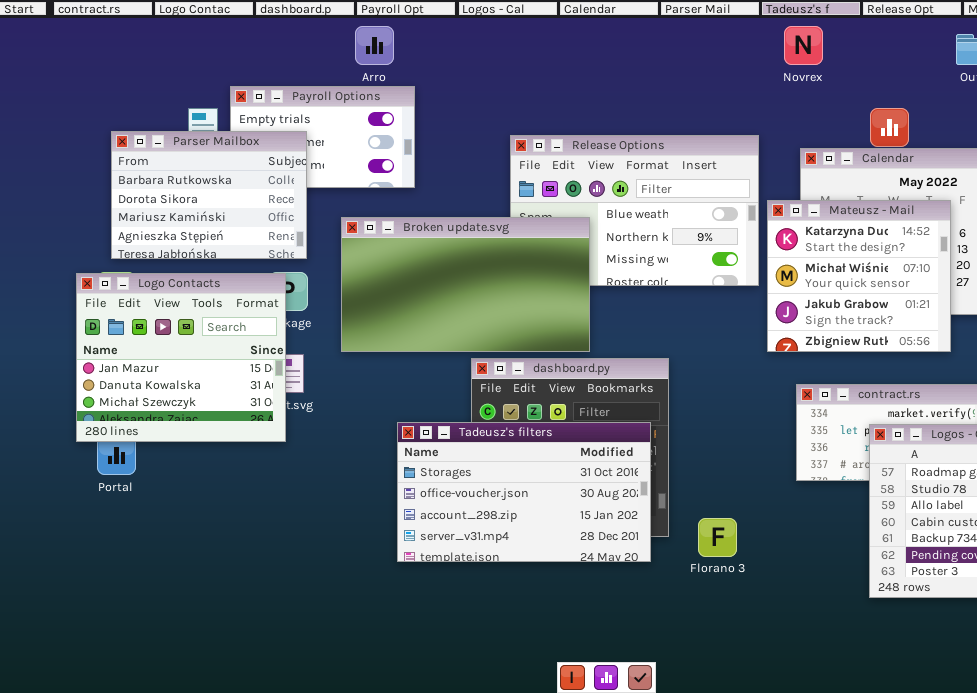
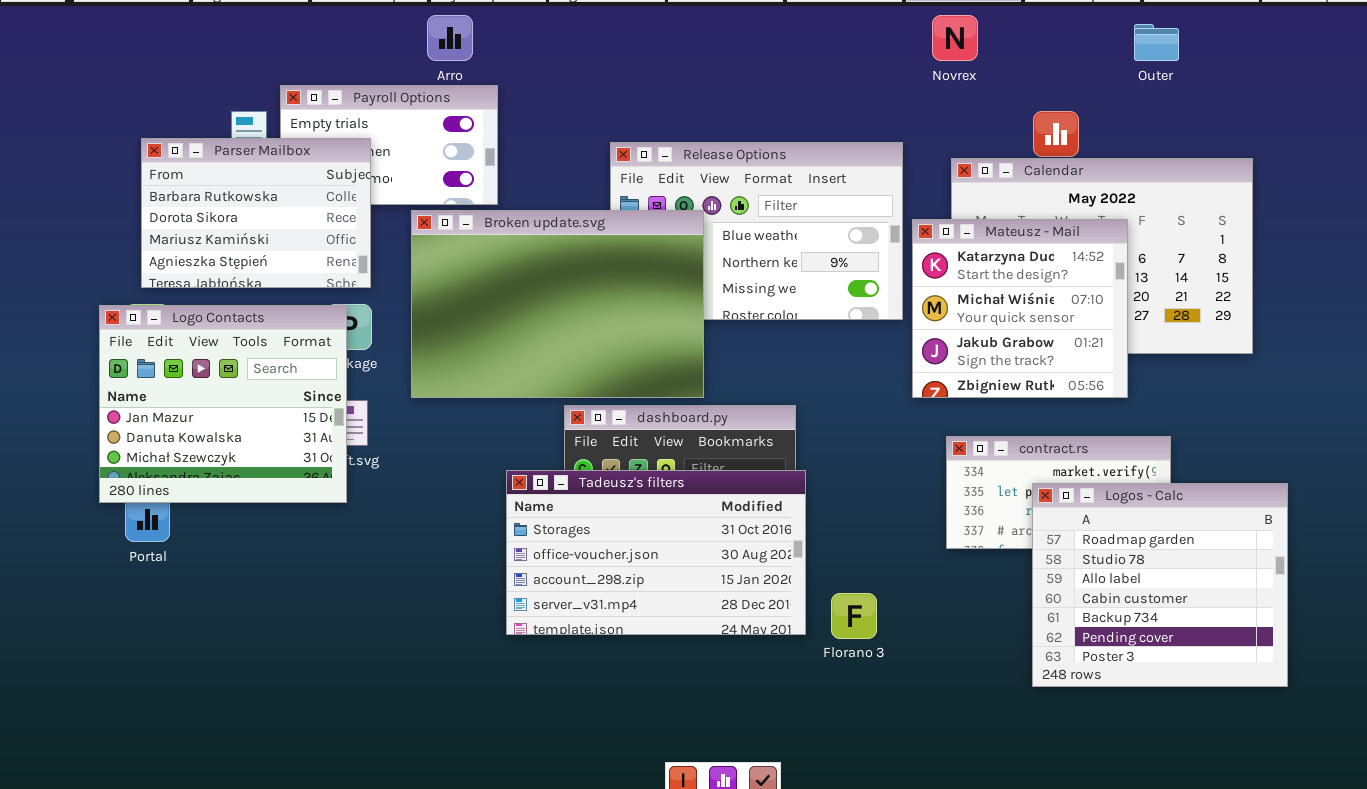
Broken update.svg: [341,217,590,352] -> [411,210,704,398], resized
Tadeusz's filters: [397,422,651,562] -> [506,470,806,635], moved

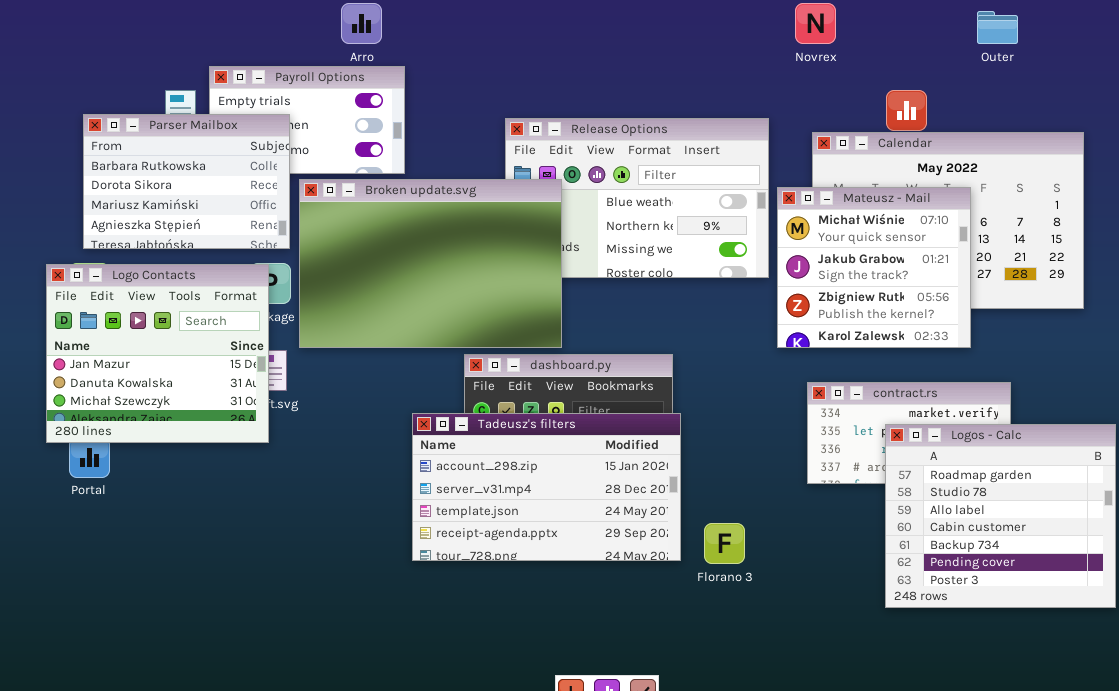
Broken update.svg: [411,210,704,398] -> [299,179,562,348], moved
Mateusz - Mail: [912,219,1128,398] -> [777,187,971,348], scrolled down 1 row
Tadeusz's filters: [506,470,806,635] -> [412,413,681,561], scrolled down 2 rows

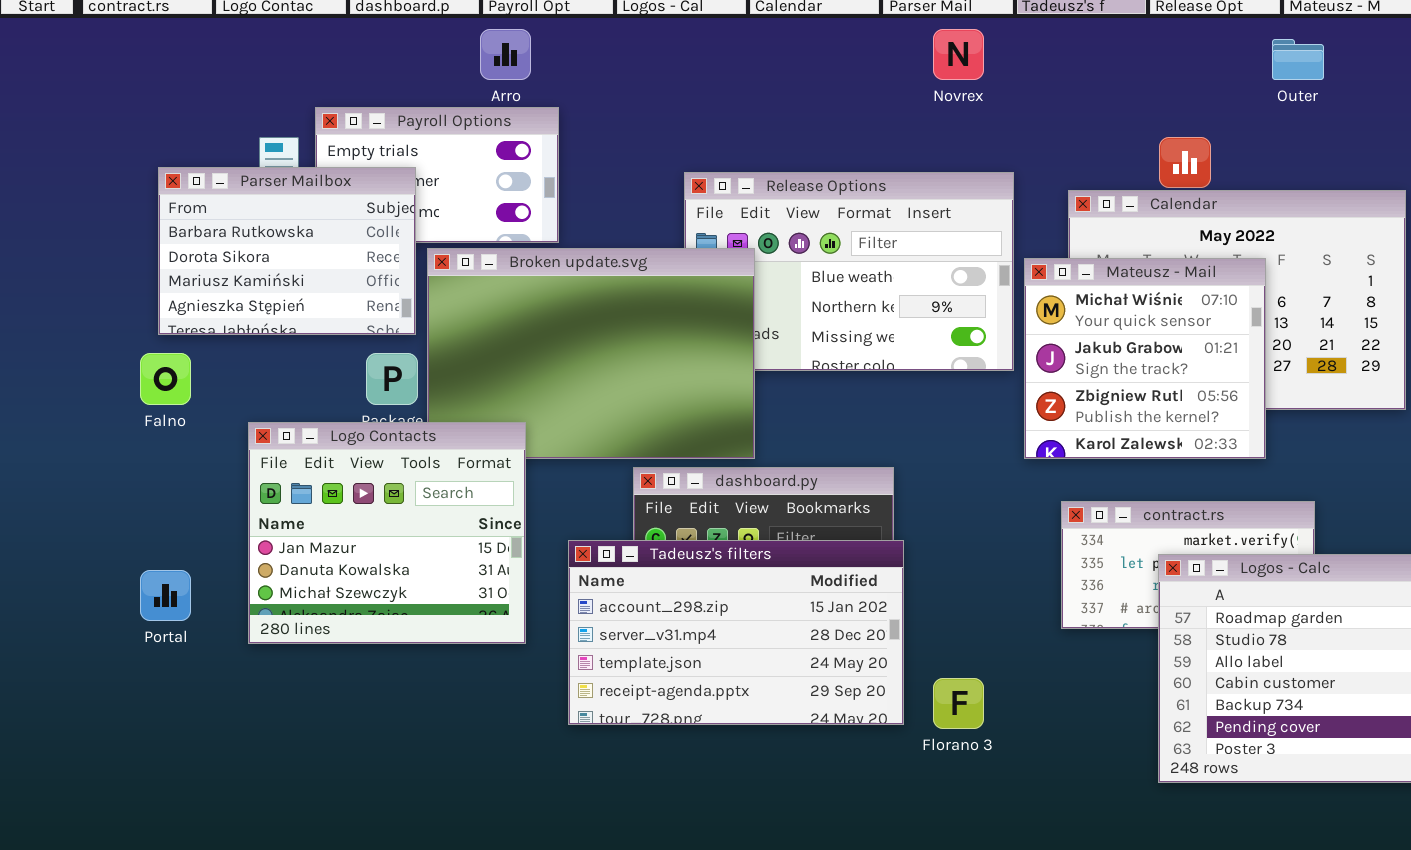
Novrex: [795,3,836,44] -> [933,29,984,80], moved
Logo Contacts: [46,264,269,443] -> [248,422,526,644], moved

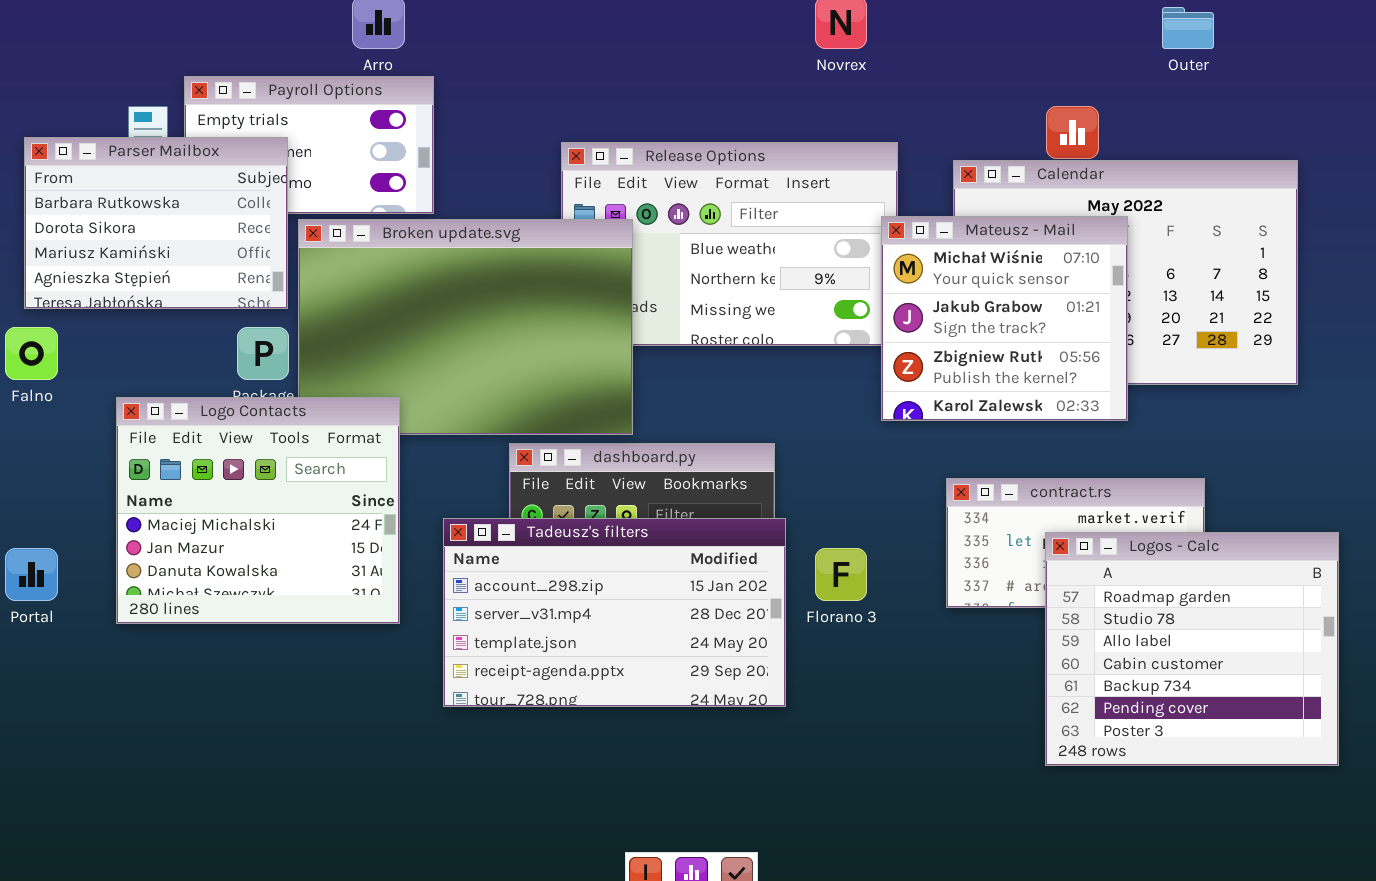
Mateusz - Mail: [1024,258,1266,459] -> [881,216,1128,421], moved
Logo Contacts: [248,422,526,644] -> [116,397,400,624], scrolled up 1 row
Florano 3: [933,678,984,729] -> [815,548,867,601], moved

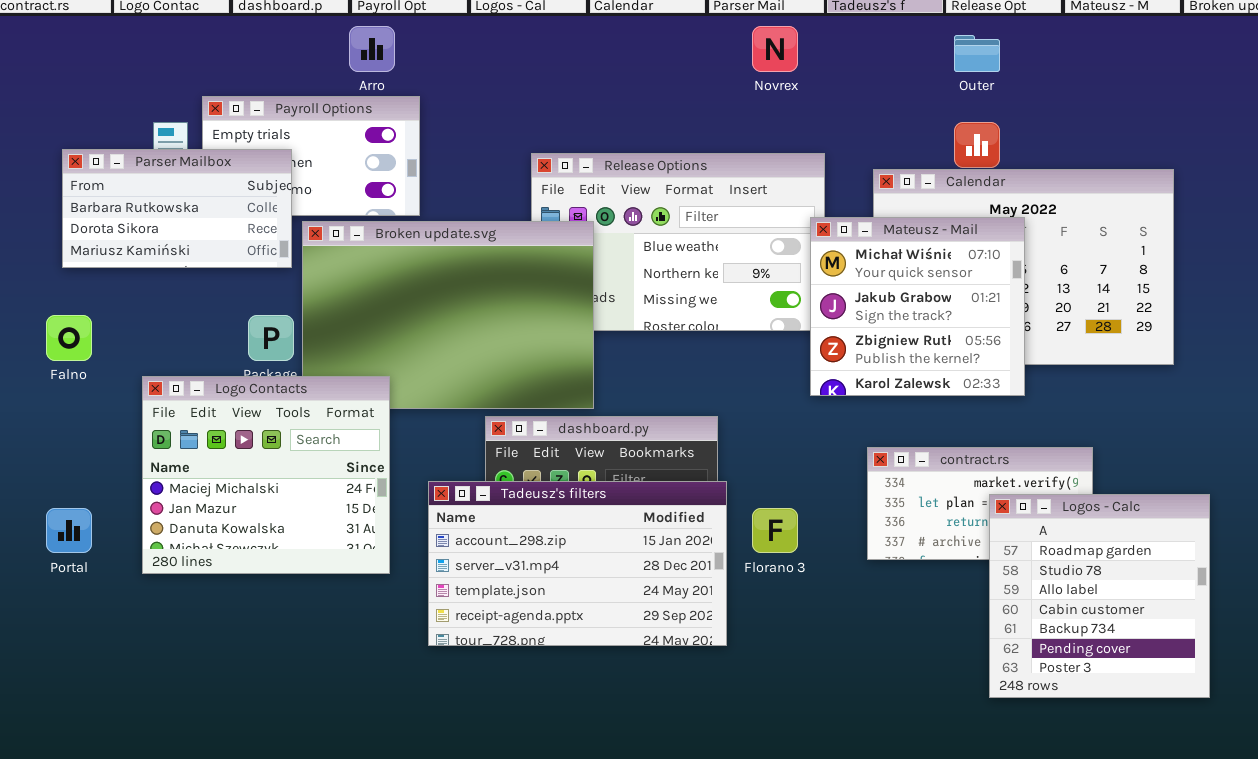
Outer: [1162,7,1214,49] -> [954,35,1000,72], moved
Parser Mailbox: [24,137,288,309] -> [62,149,292,268], resized
Logos - Calc: [1045,532,1339,766] -> [989,494,1210,698], resized

